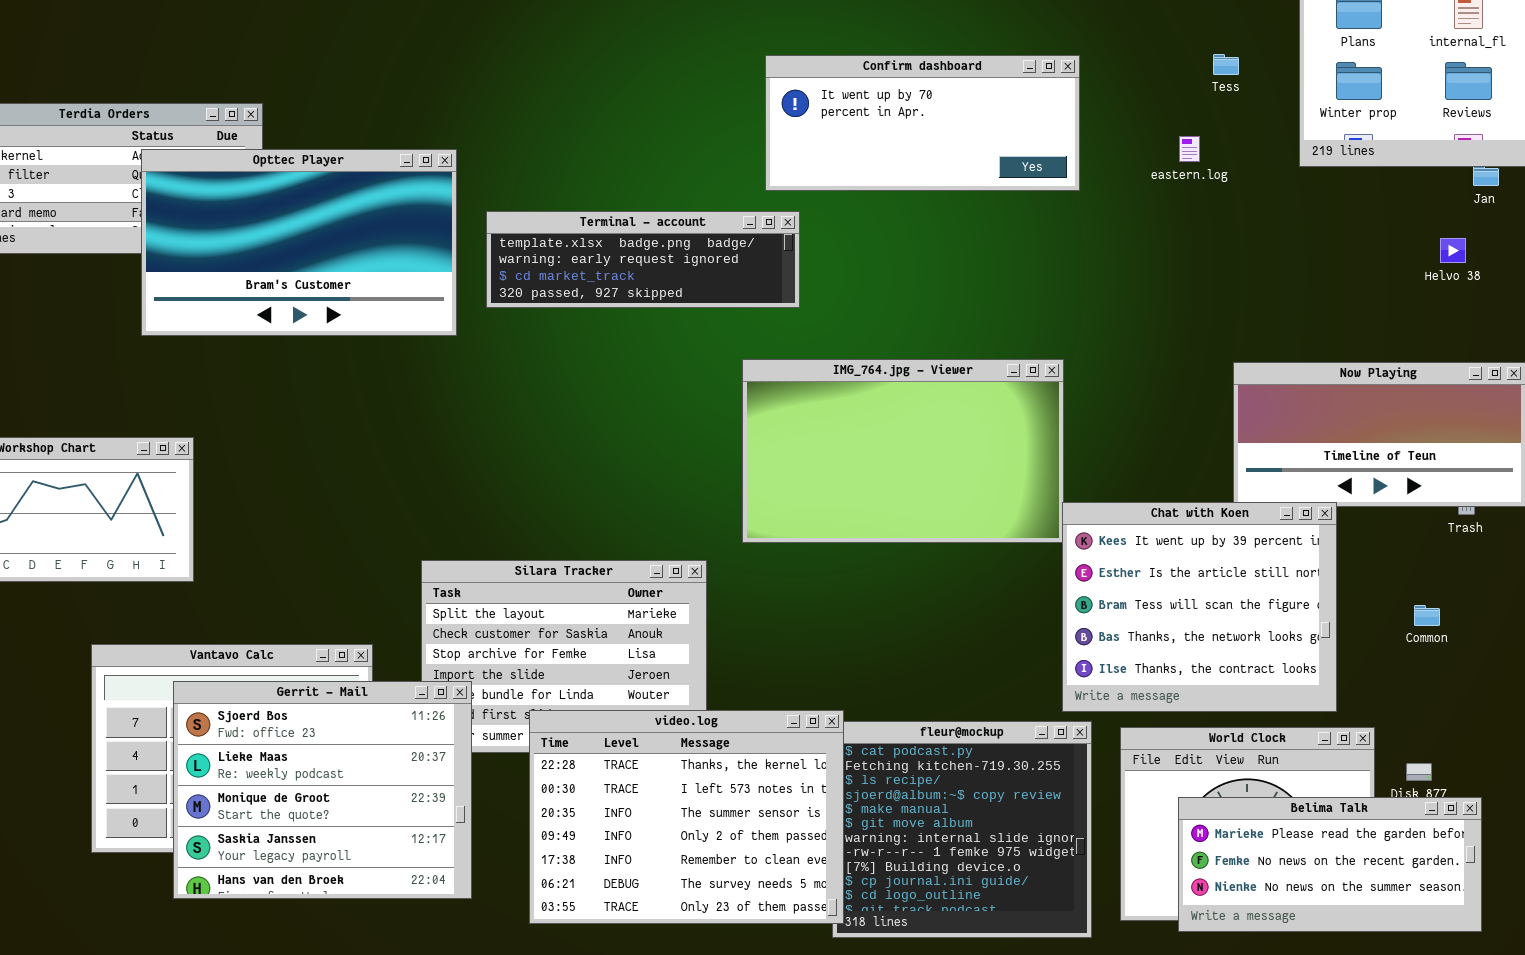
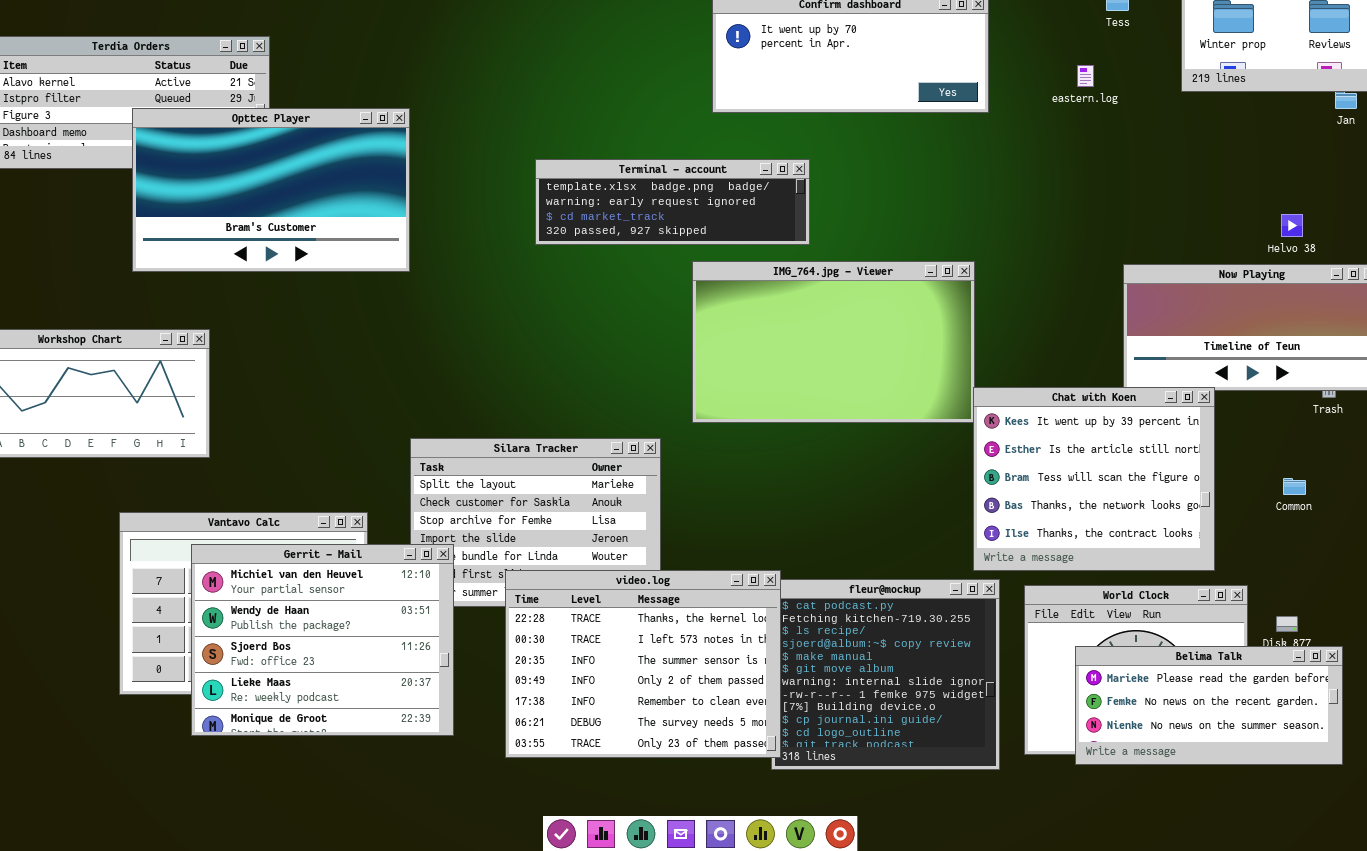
Opttec Player: [141,149,457,336] -> [132,108,410,272], moved
Terminal - account: [486,211,800,308] -> [535,159,810,245], moved
Helvo 38: [1440,238,1466,263] -> [1281,214,1303,237], moved
Gerrit - Mail: [173,681,472,899] -> [191,544,454,736], scrolled up 2 rows

